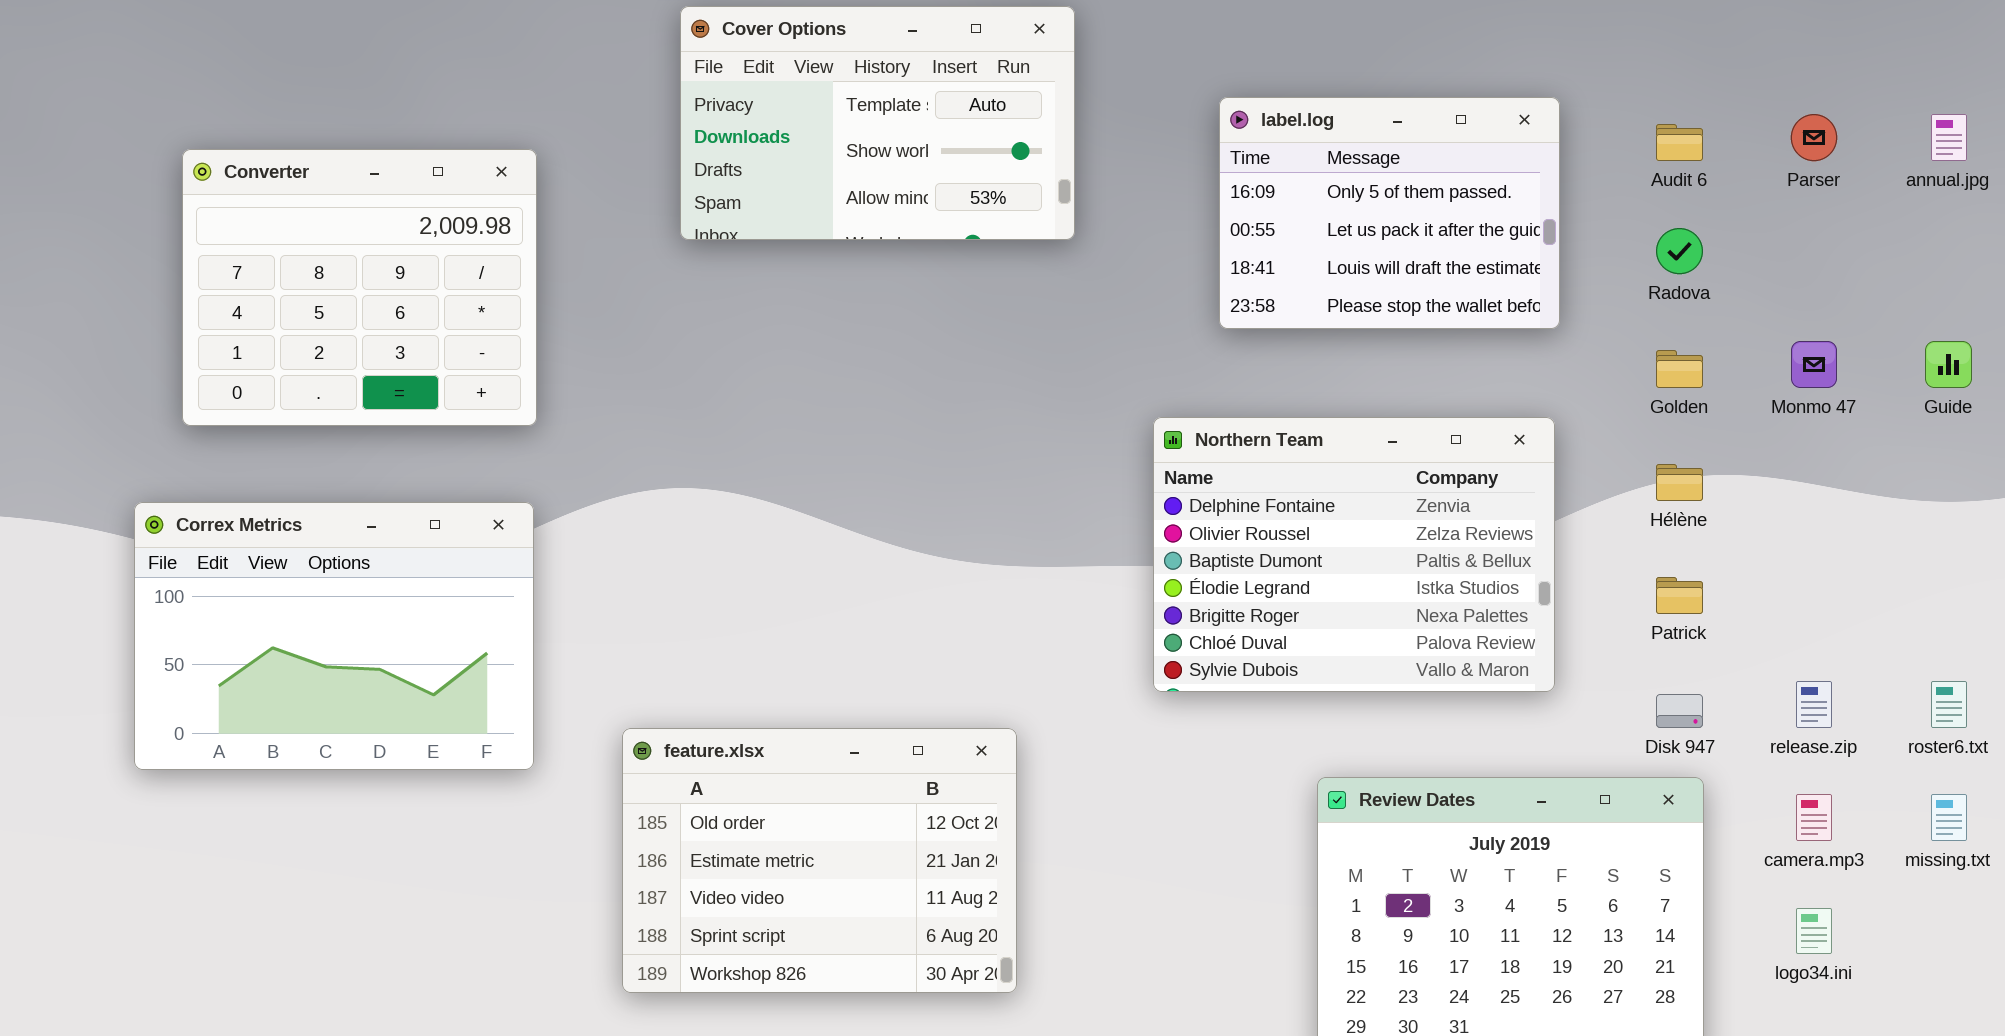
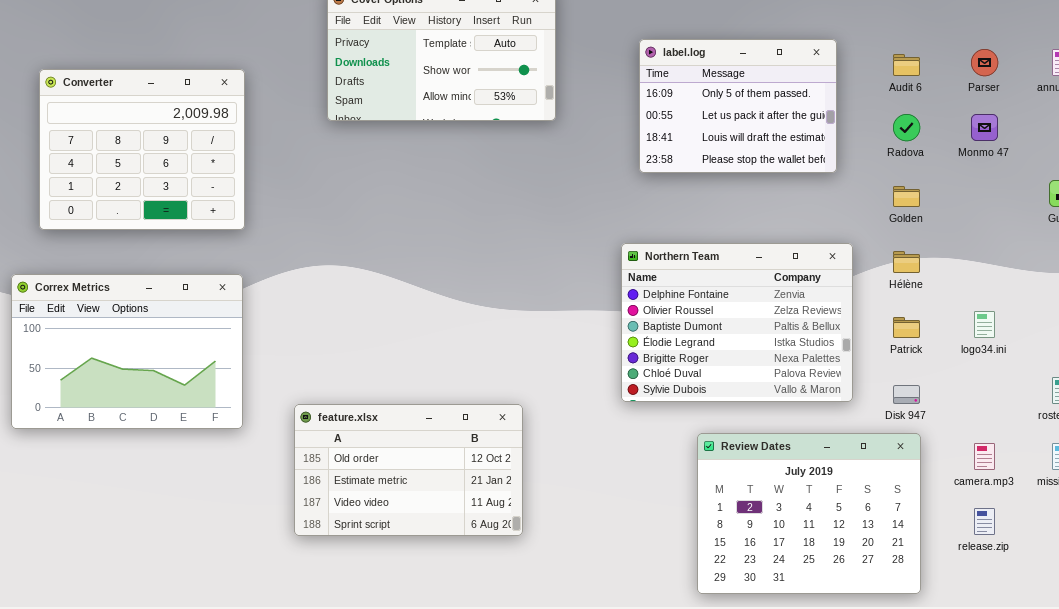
Monmo 47: [1791,341,1837,388] -> [971,114,998,141], moved
Northern Team: [1153,417,1555,692] -> [621,243,853,402], moved
release.zip: [1796,681,1832,728] -> [974,508,995,535], moved
feature.xlsx: [622,728,1017,993] -> [294,404,523,536], resized
logo34.ini: [1796,908,1832,954] -> [974,311,995,338], moved

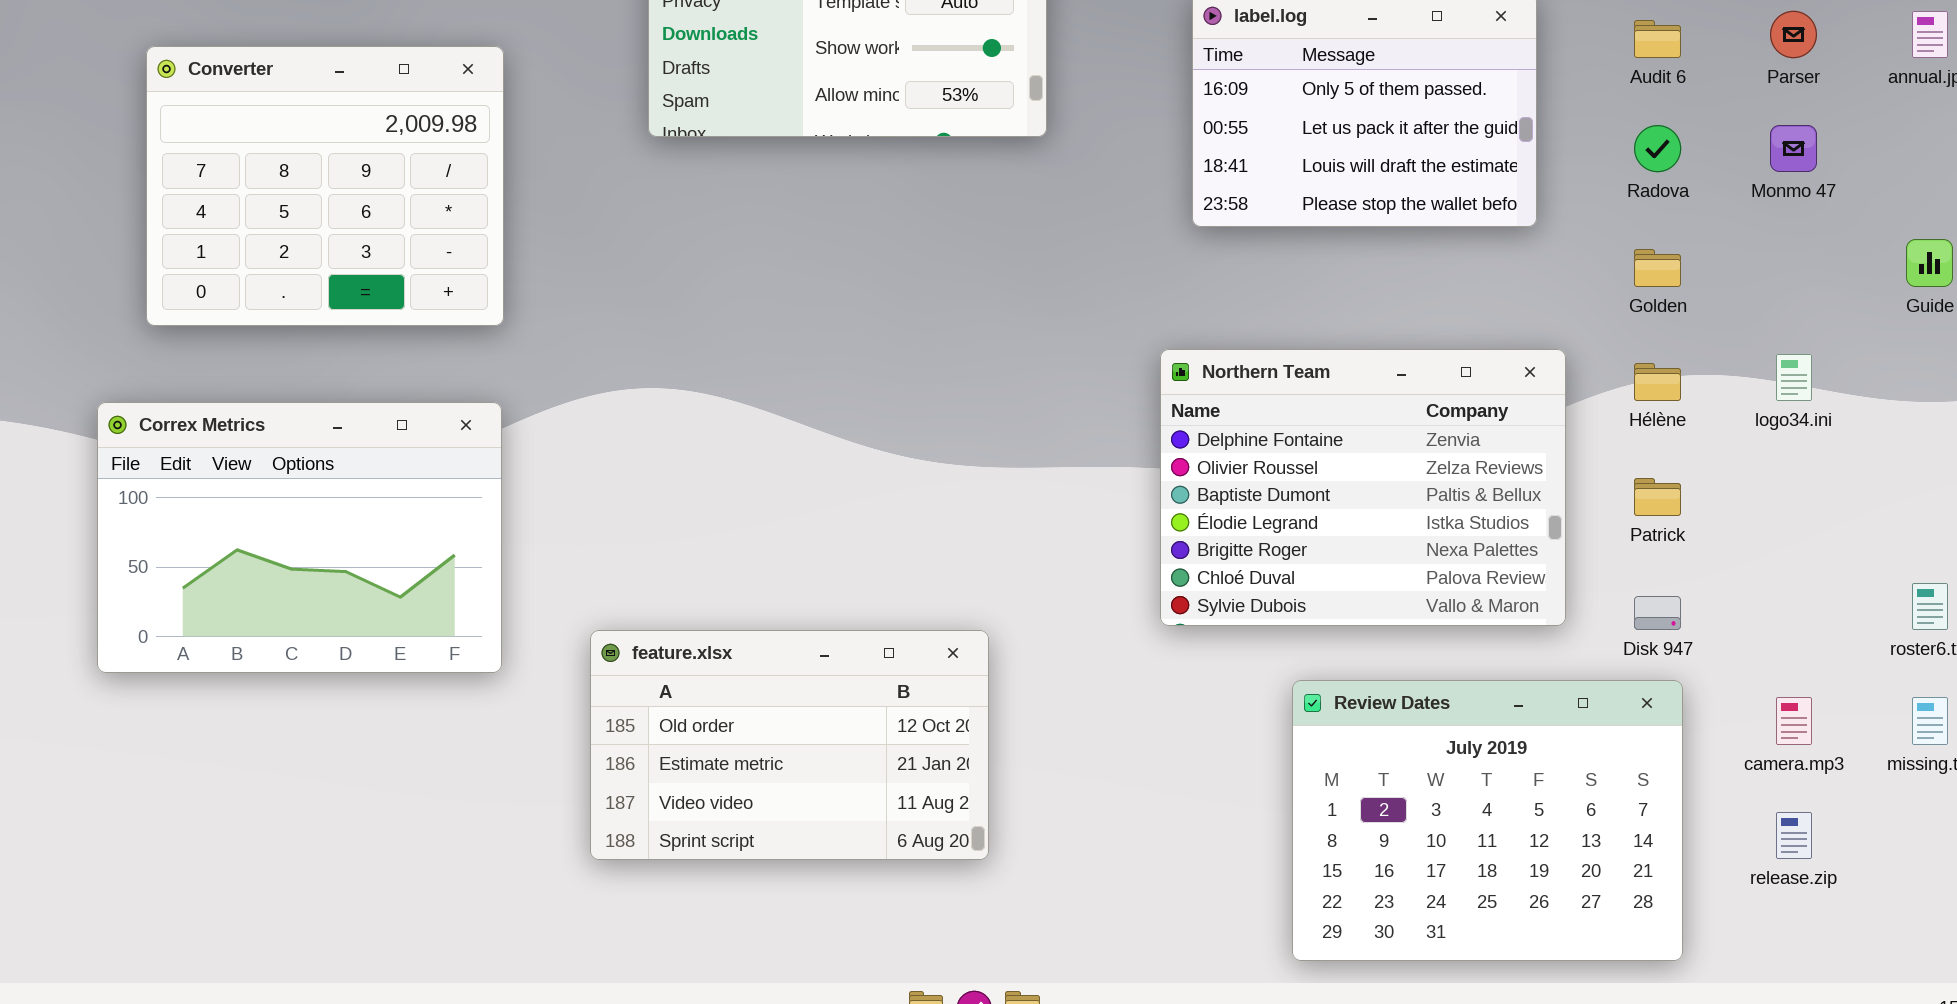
logo34.ini: [974,311,995,338] -> [1776,354,1812,401], moved

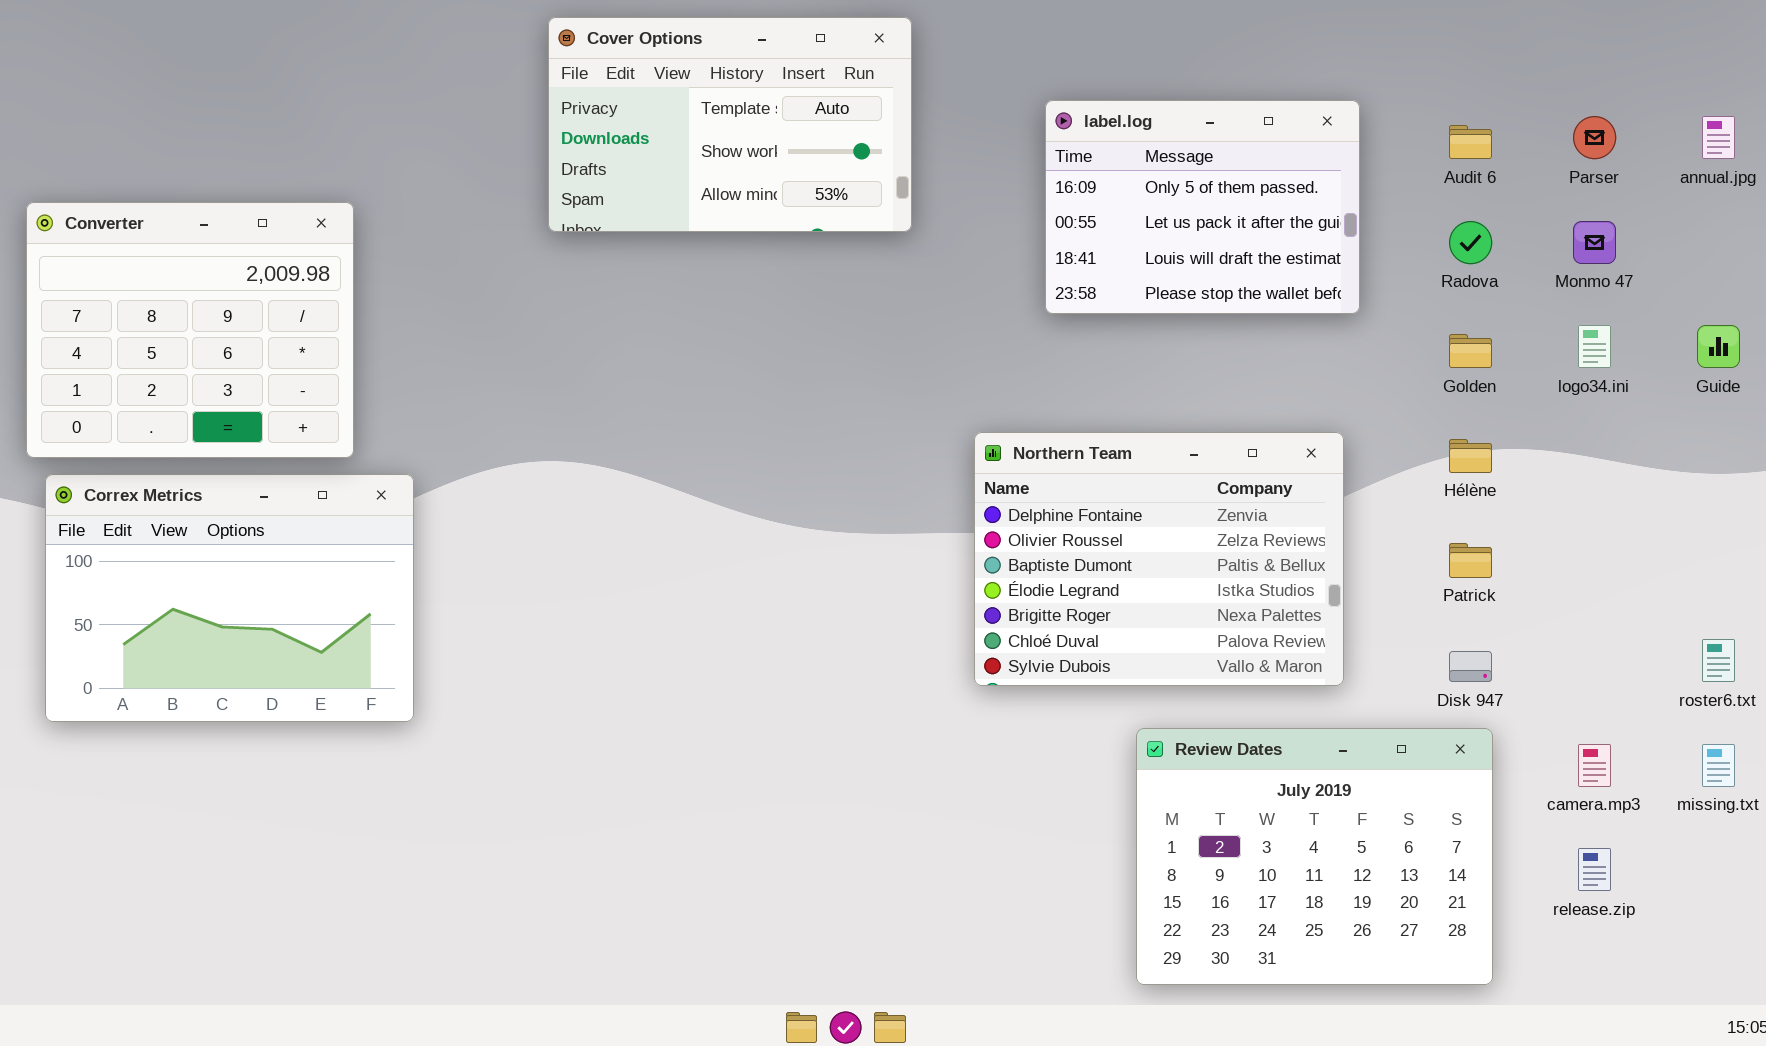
Converter: [146,46,504,326] -> [26,202,354,458], moved
Northern Team: [1160,349,1566,626] -> [974,432,1344,686], moved
logo34.ini: [1776,354,1812,401] -> [1578,325,1611,368], moved
feature.xlsx: [590,630,989,860] -> none, closed

